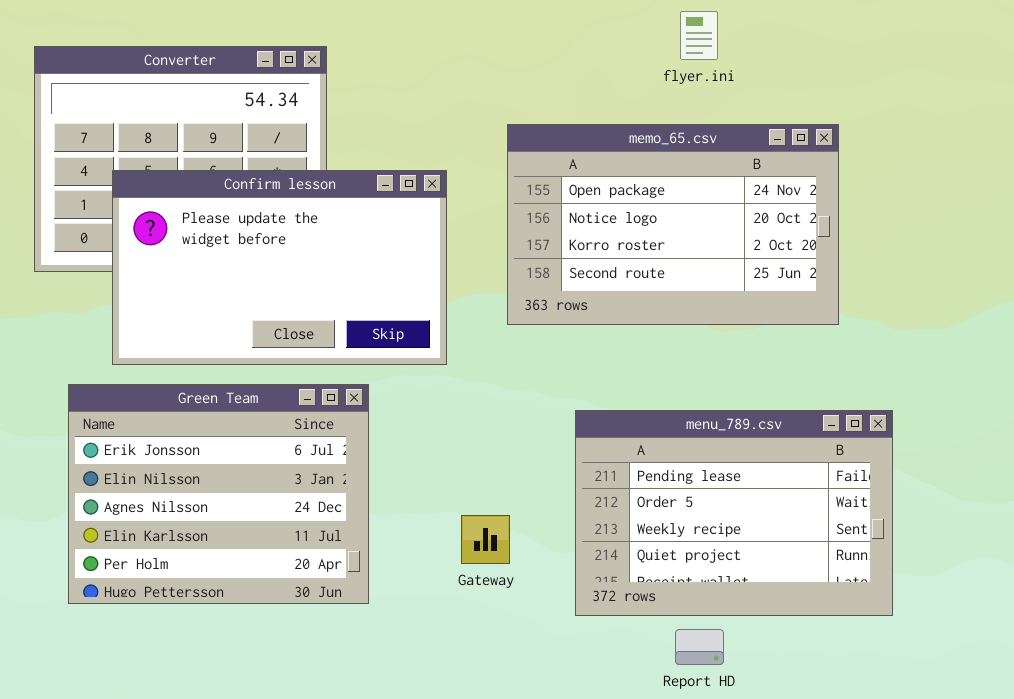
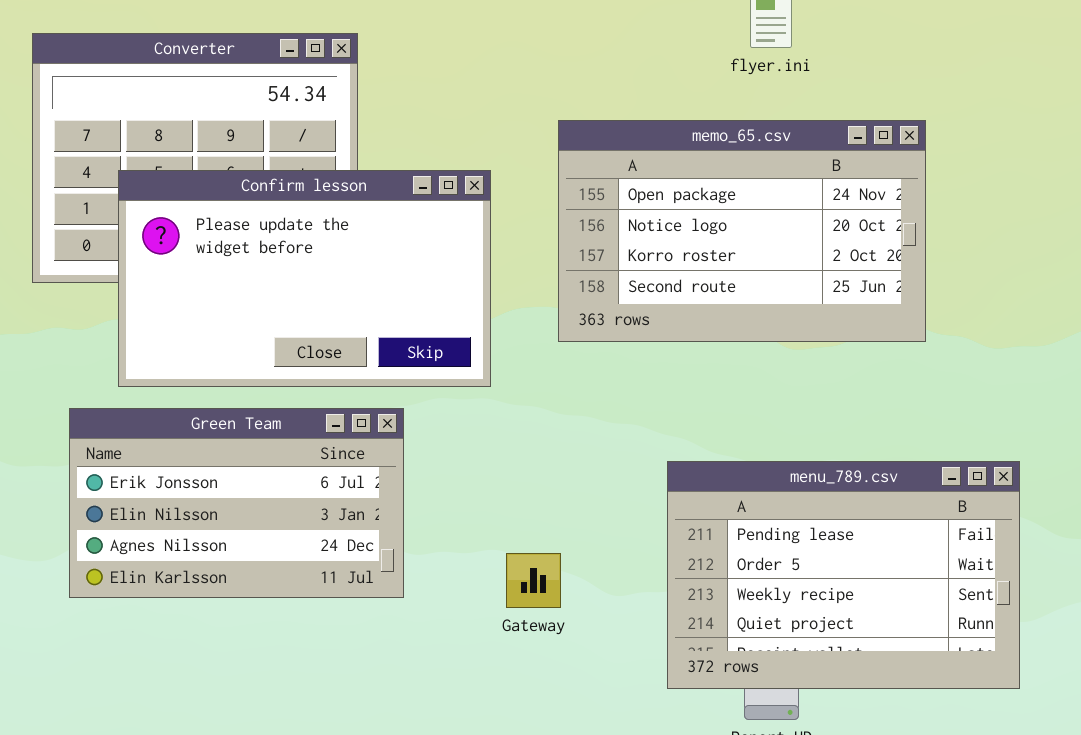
Green Team: [68,384,369,604] -> [69,408,404,598], resized
menu_789.csv: [575,410,893,616] -> [667,461,1020,689], moved

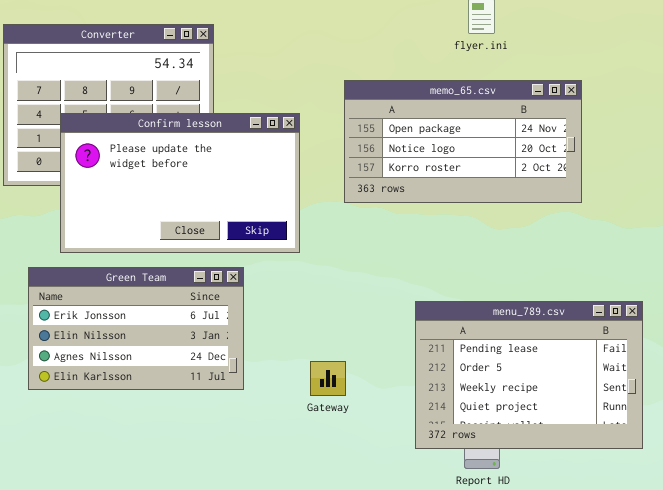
memo_65.csv: [558,120,926,342] -> [344,80,582,203], resized

